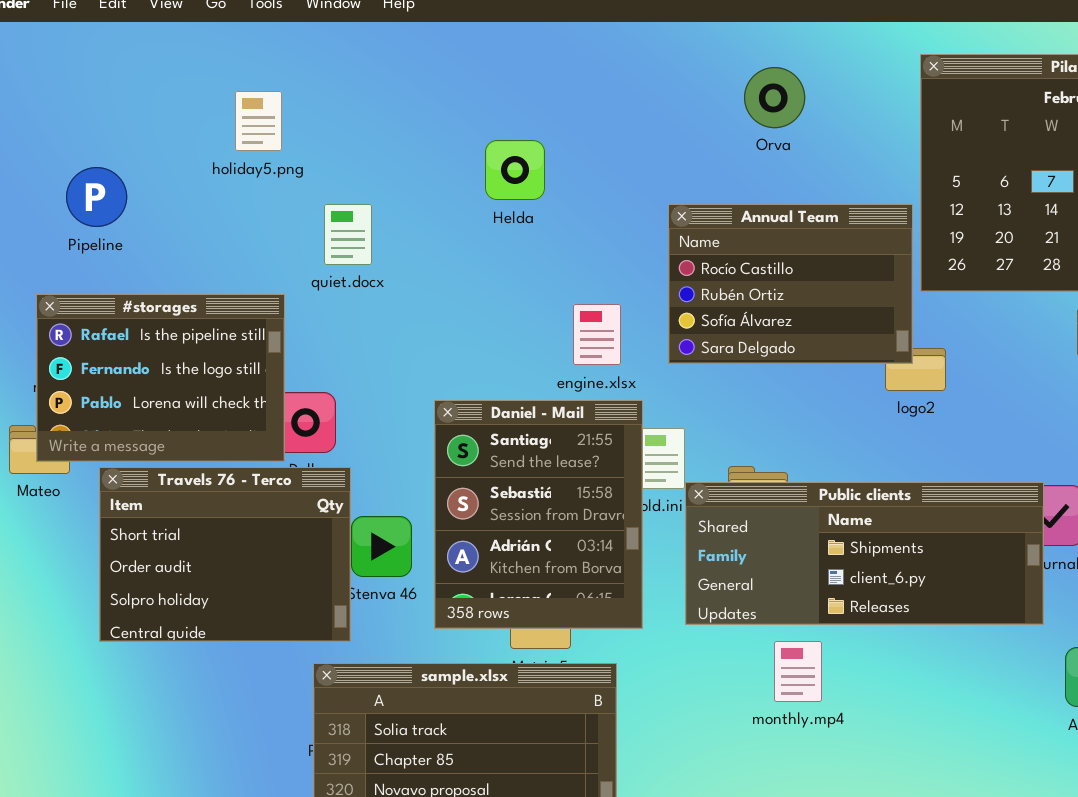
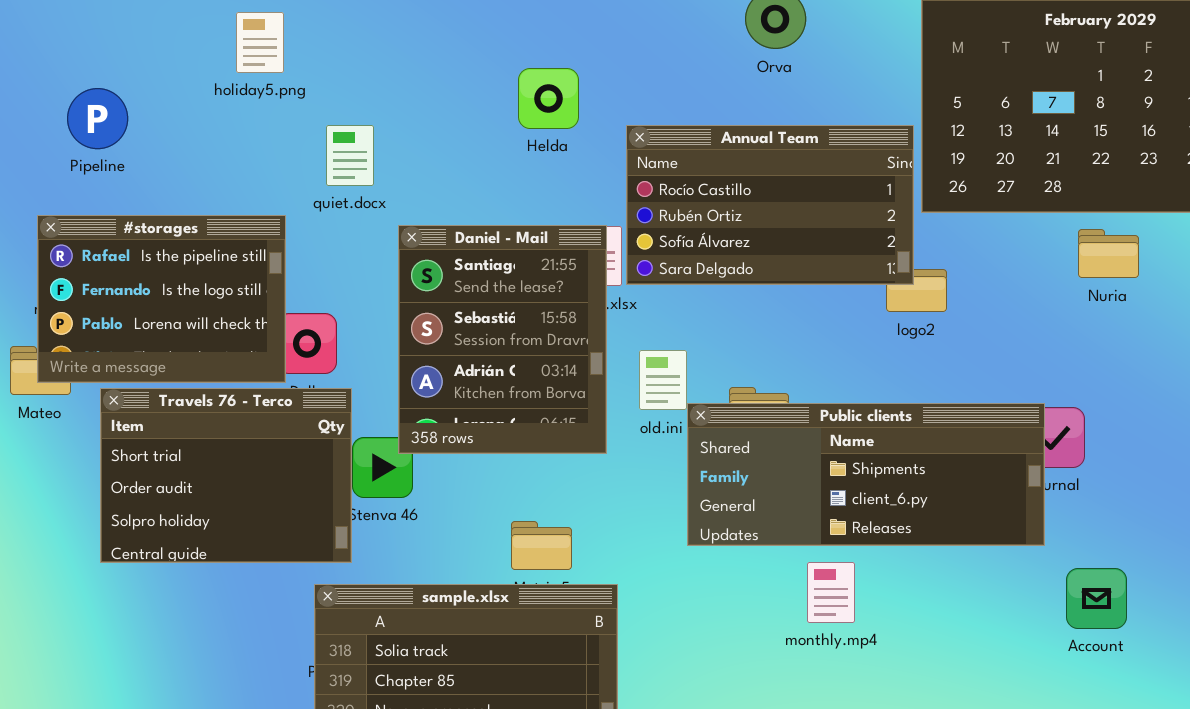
Helda: [485,140,545,200] -> [518,68,579,129], moved
Annual Team: [668,204,913,364] -> [626,125,914,285], resized
Daniel - Mail: [434,400,643,629] -> [398,225,607,454], moved
monthly.mp4: [774,641,822,702] -> [807,562,855,623], moved

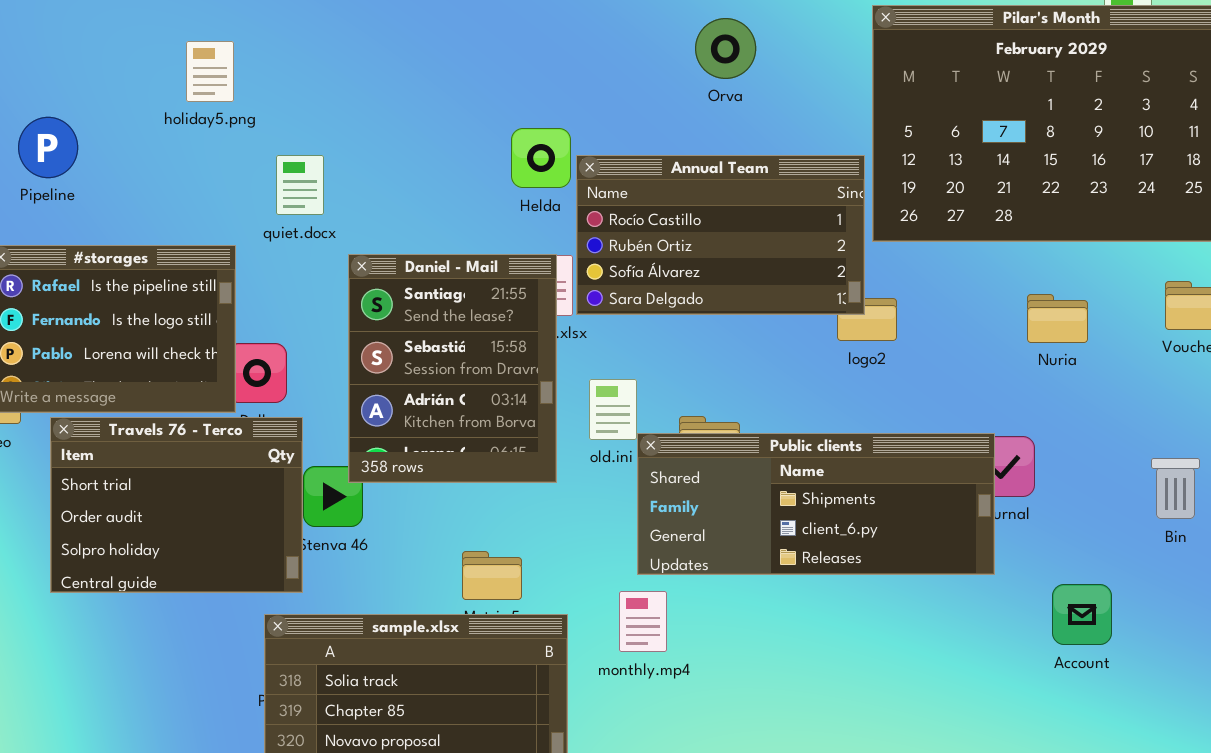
Helda: [518,68,579,129] -> [511,128,571,188], moved
Nuria: [1078,229,1139,278] -> [1027,294,1088,343], moved
monthly.mp4: [807,562,855,623] -> [619,591,667,652], moved
Account: [1066,568,1127,629] -> [1052,584,1112,645], moved

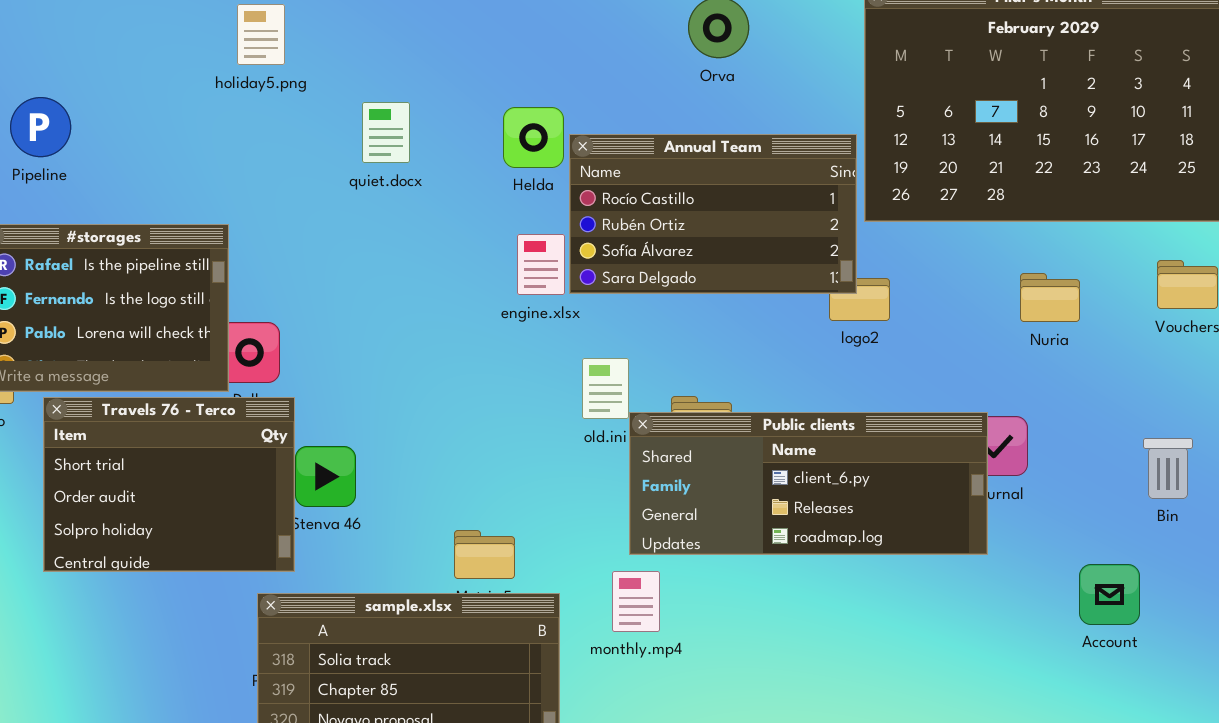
holiday5.png: [186,41,234,102] -> [237,4,285,65], moved
quiet.docx: [276,155,324,215] -> [362,102,410,163], moved
Daniel - Mail: [348,254,557,483] -> none, closed
Public clients: [637,433,995,575] -> [629,412,988,555], scrolled down 1 row
Account: [1052,584,1112,645] -> [1079,564,1140,625], moved

